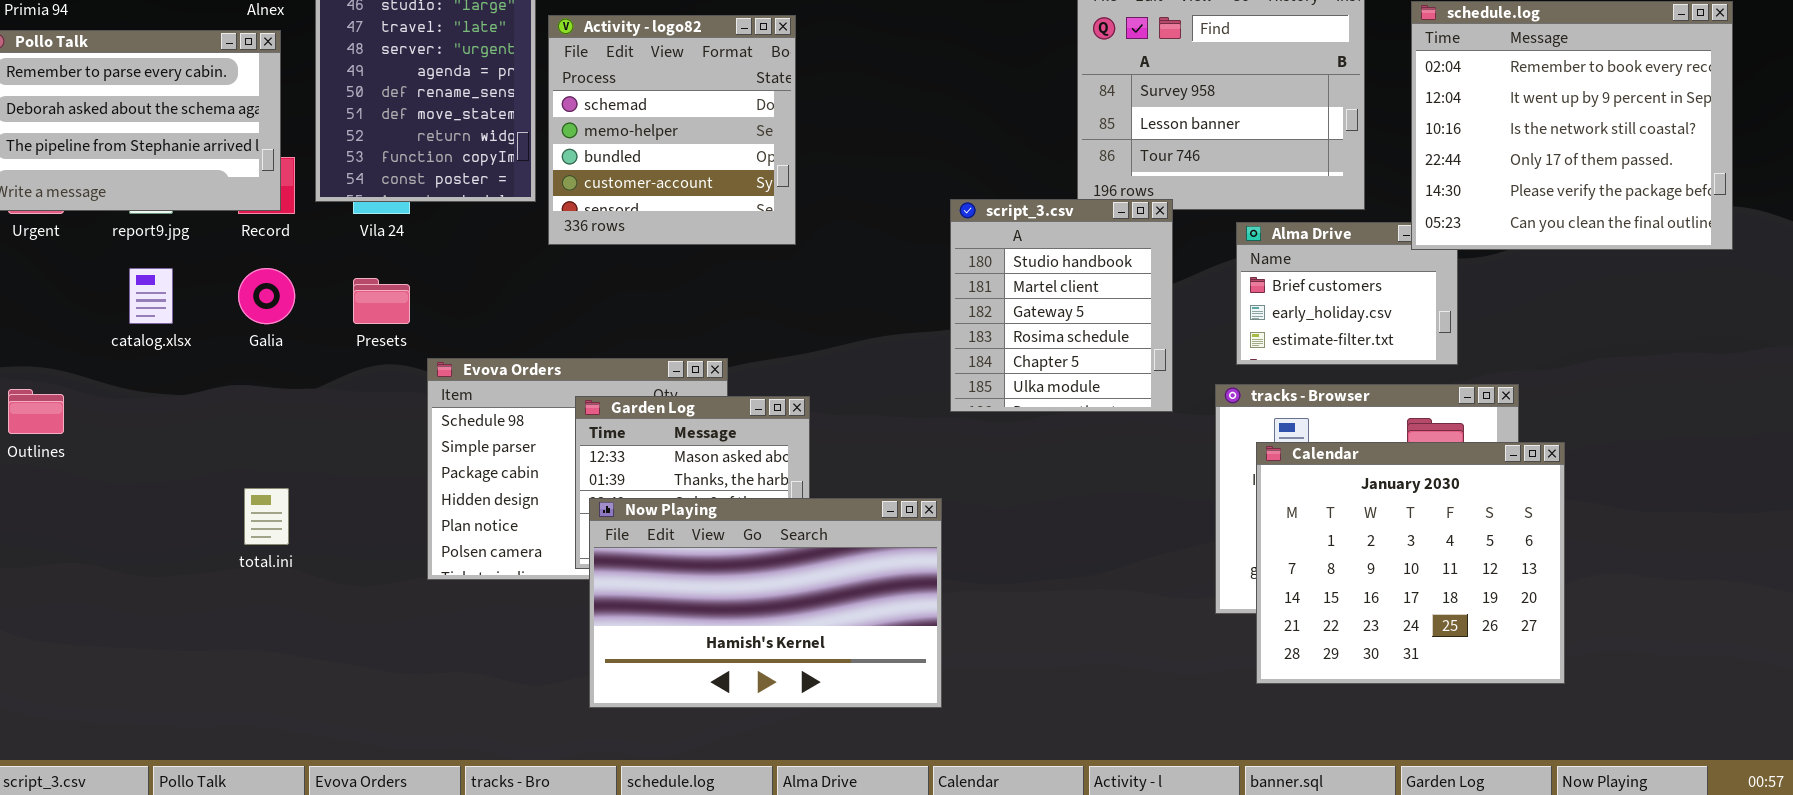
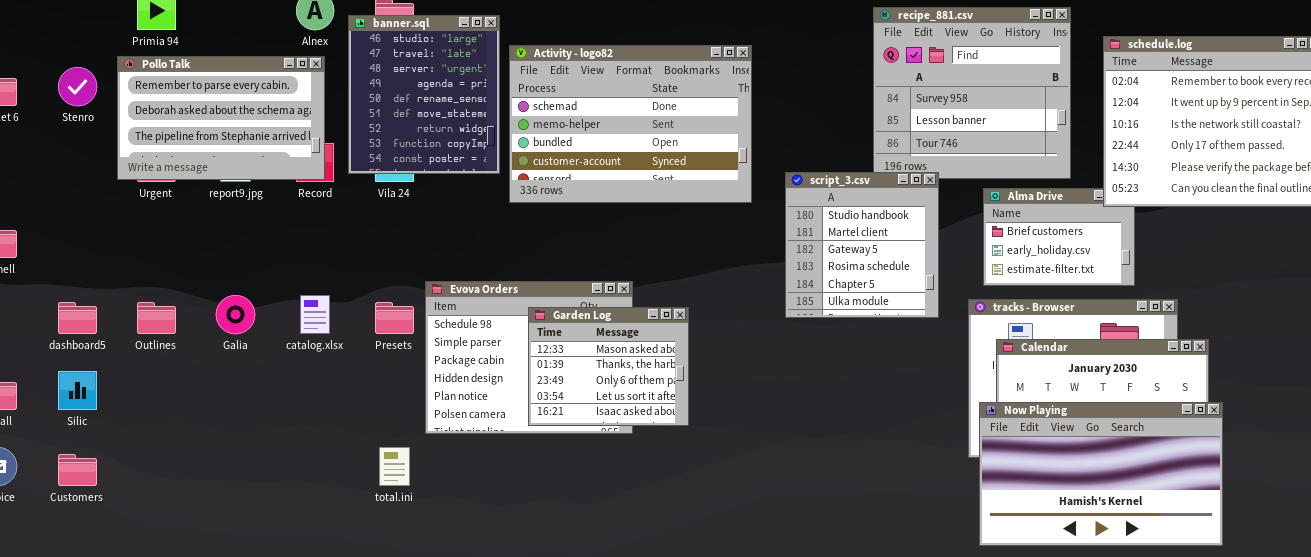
Activity - logo82: [548,15,796,245] -> [509,45,752,203], resized
catalog.xlsx: [129,268,173,324] -> [300,295,330,334], moved
Galia: [238,268,295,324] -> [216,295,255,334], moved
Presets: [353,278,410,324] -> [375,302,414,334], moved
total.ini: [244,488,289,545] -> [379,447,410,486], moved
Now Playing: [589,498,942,708] -> [979,402,1223,546], moved

